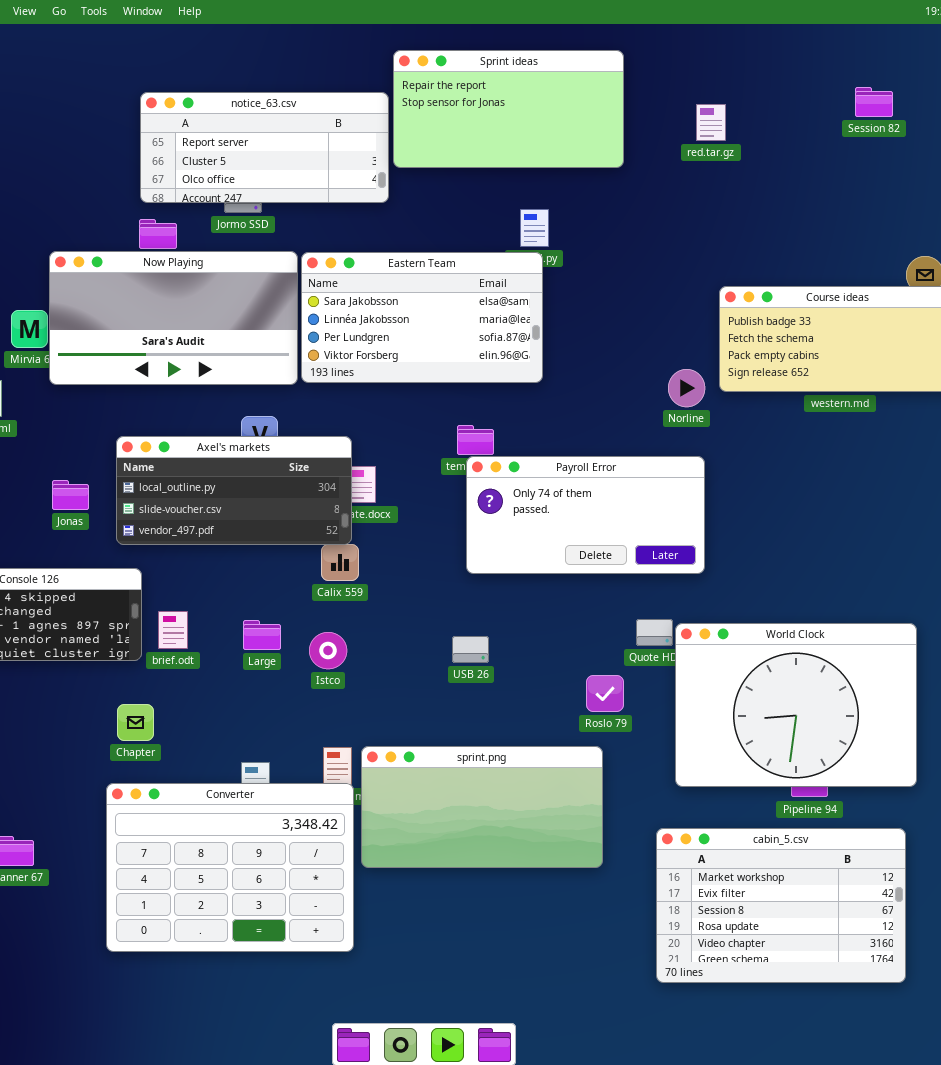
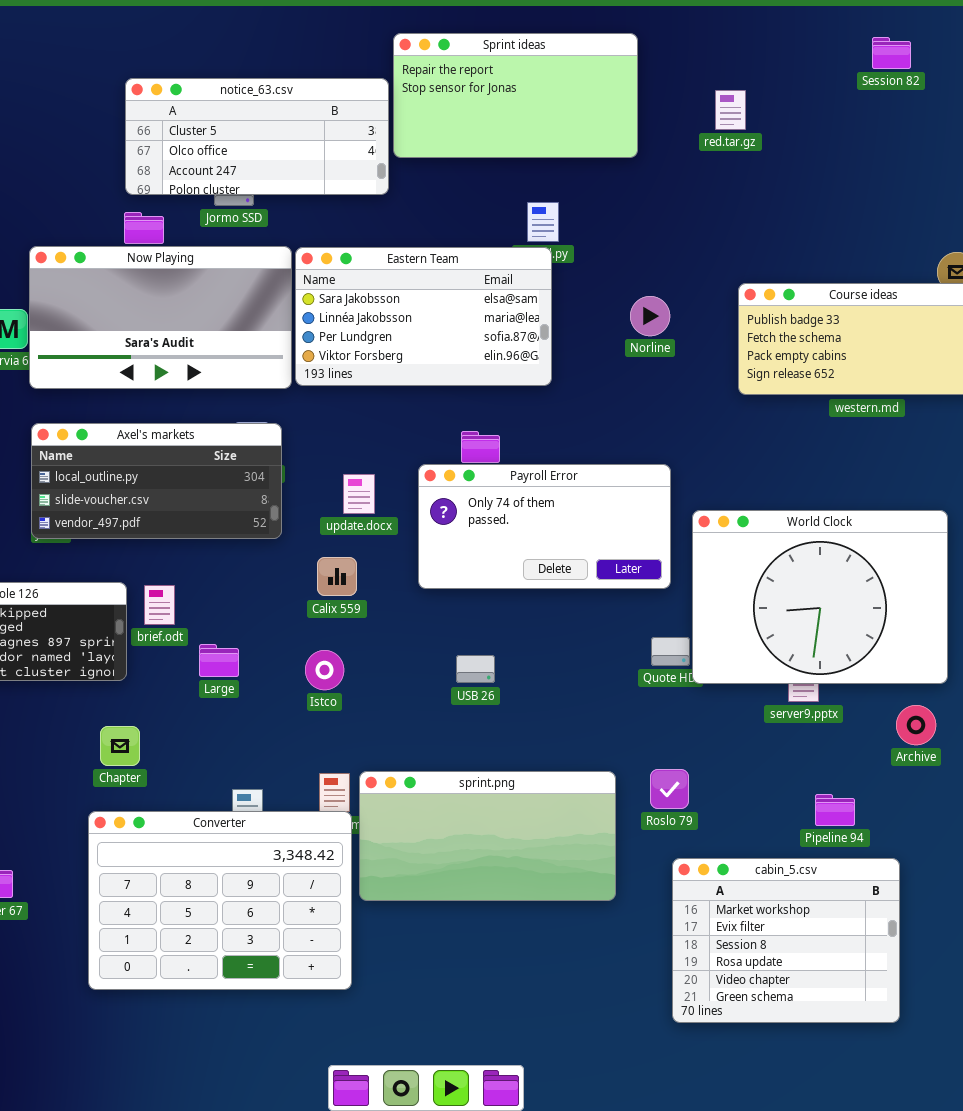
Session 82: [855,87,893,117] -> [872,37,911,69], moved
notice_63.csv: [140,92,389,203] -> [125,78,389,195], scrolled down 1 row
Norline: [668,369,705,407] -> [630,296,670,336], moved
Axel's markets: [116,436,352,545] -> [31,423,282,539], moved
Payroll Error: [466,456,705,574] -> [418,464,671,589], moved
brief.odt: [158,611,188,649] -> [144,585,175,625], moved
Large: [243,620,281,650] -> [199,644,239,677], moved
World Clock: [675,623,917,787] -> [692,510,948,684], moved
Roslo 79: [586,675,624,712] -> [650,769,689,809], moved
cabin_5.csv: [656,828,906,983] -> [672,858,900,1023], resized

